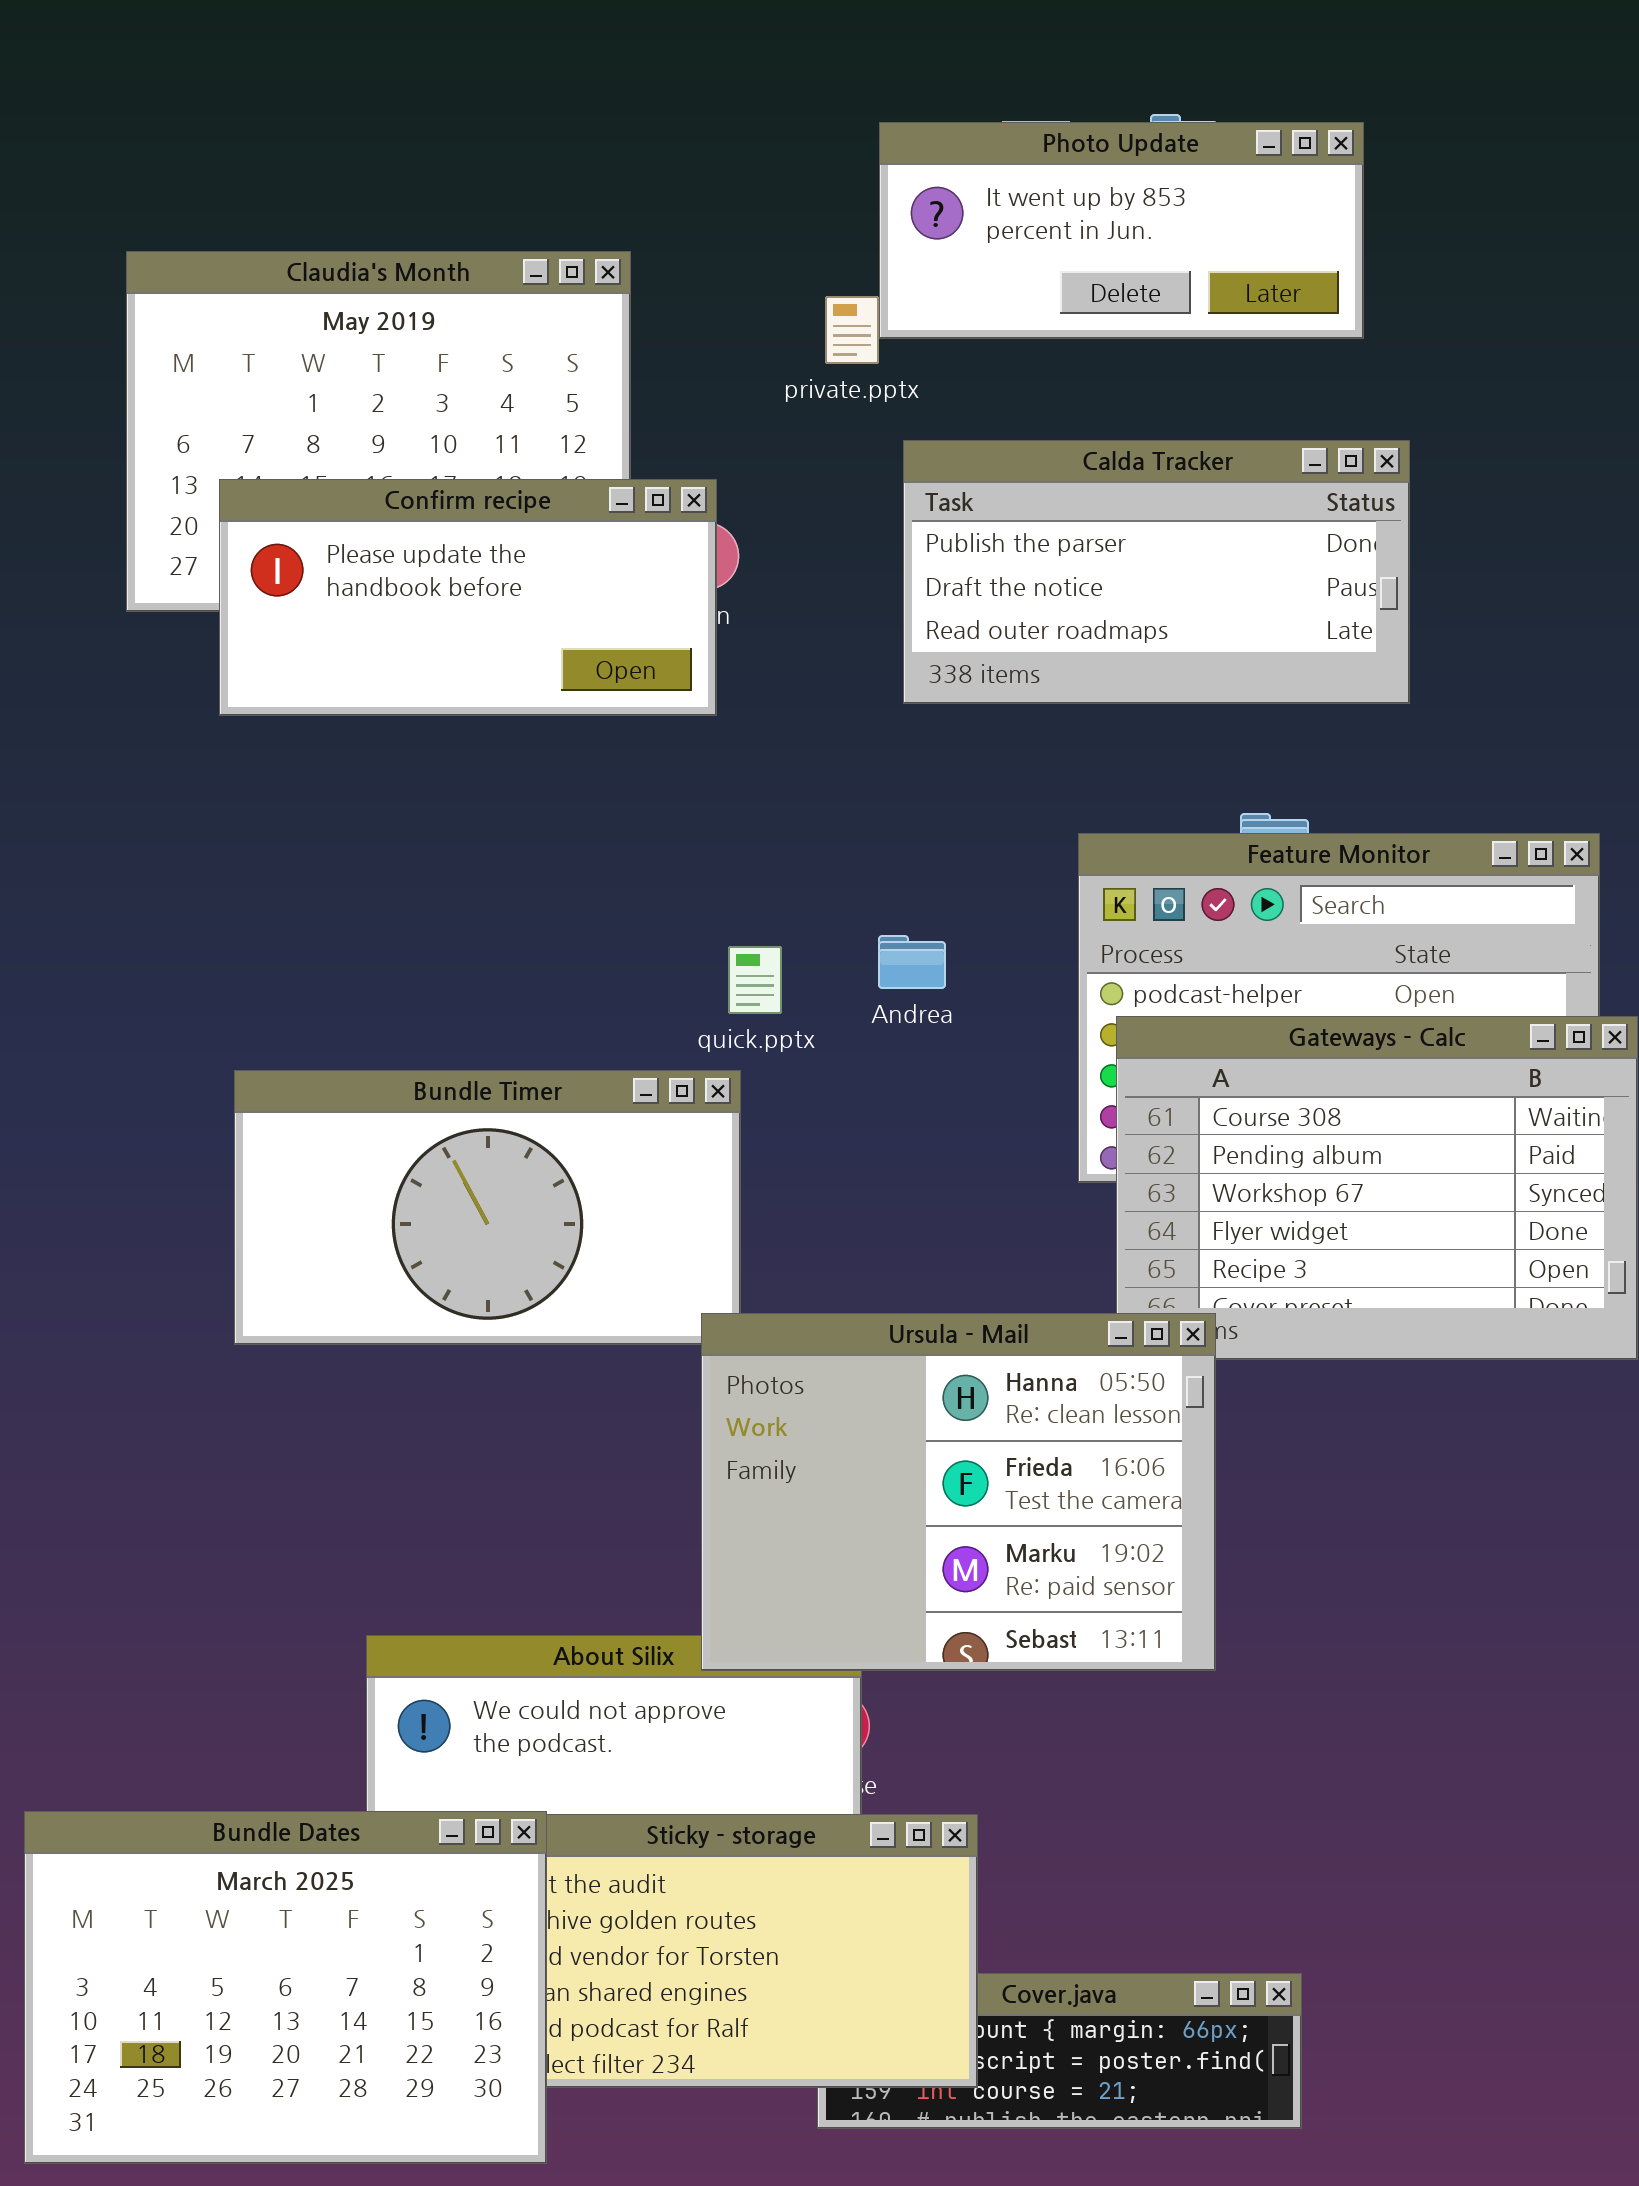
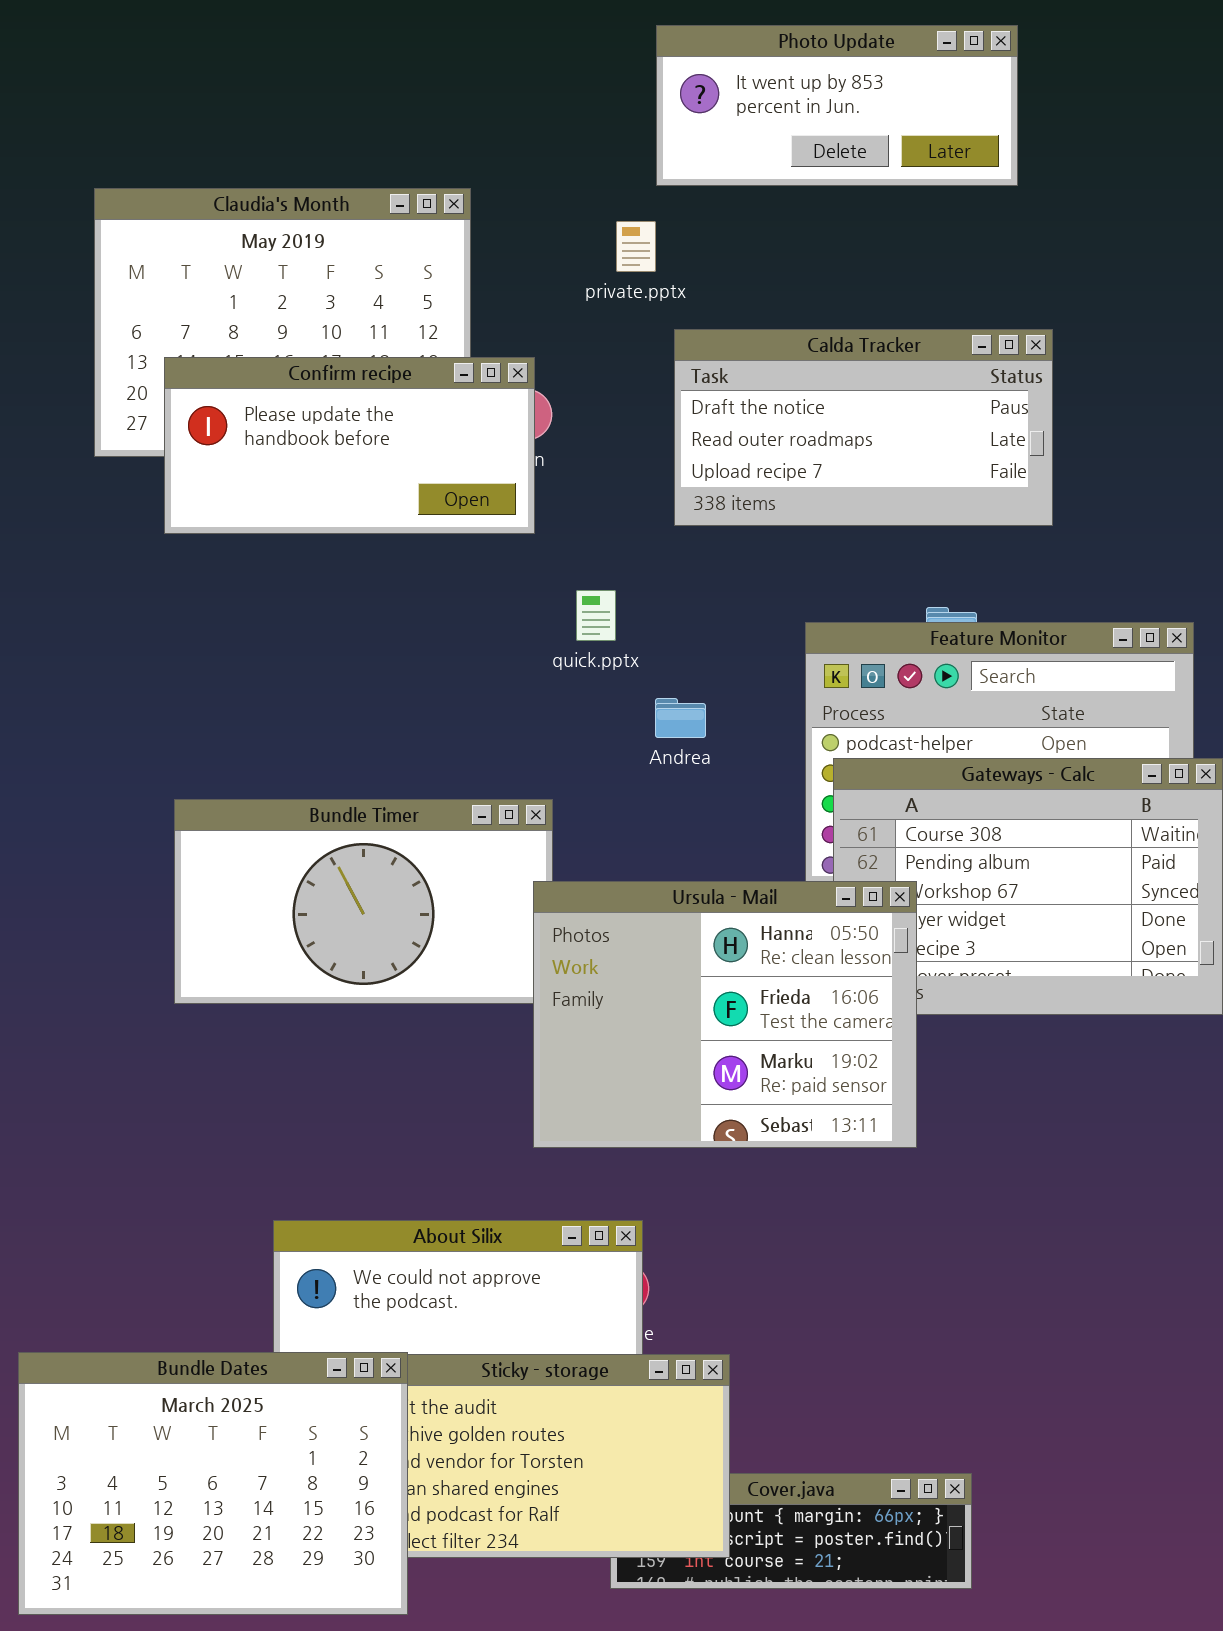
Photo Update: [879,122,1364,339] -> [656,25,1018,186], moved
Calda Tracker: [903,440,1410,704] -> [674,329,1053,526], scrolled down 1 row
quick.pptx: [728,946,782,1014] -> [576,590,616,641], moved
Ursula - Mail: [701,1313,1216,1671] -> [533,881,917,1148], moved

